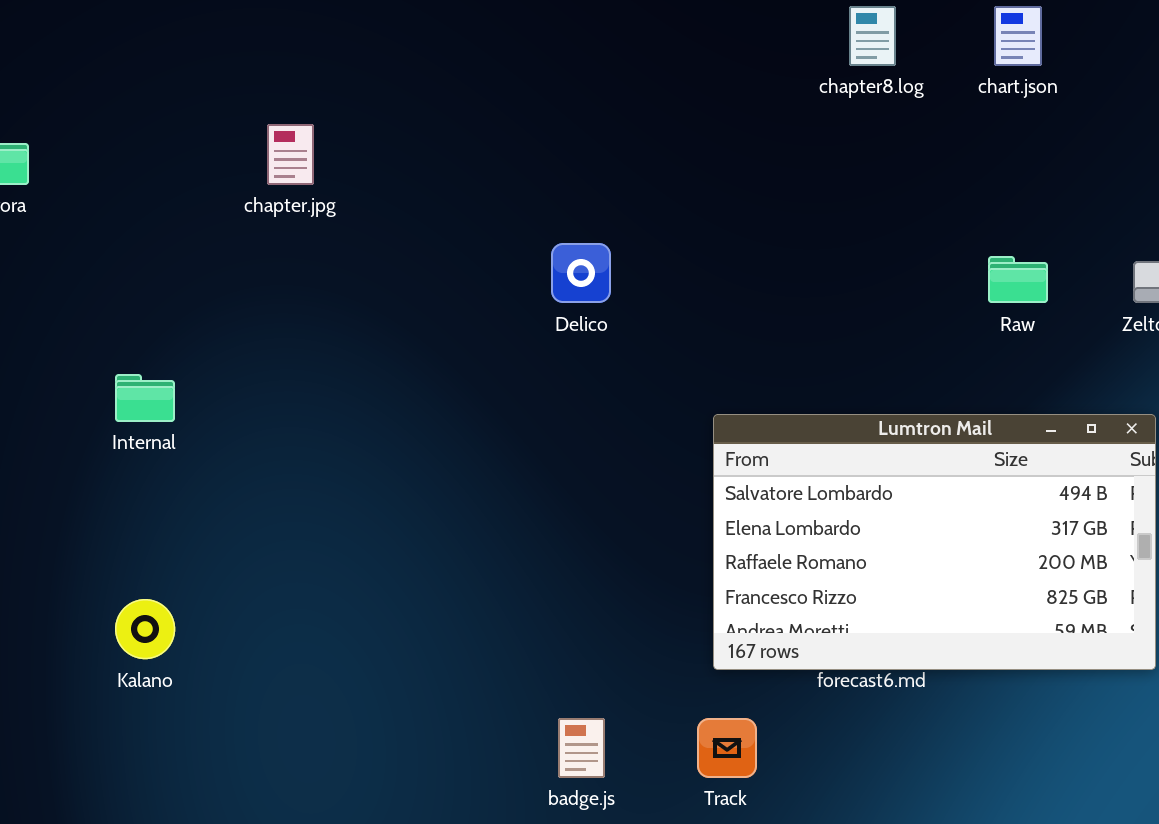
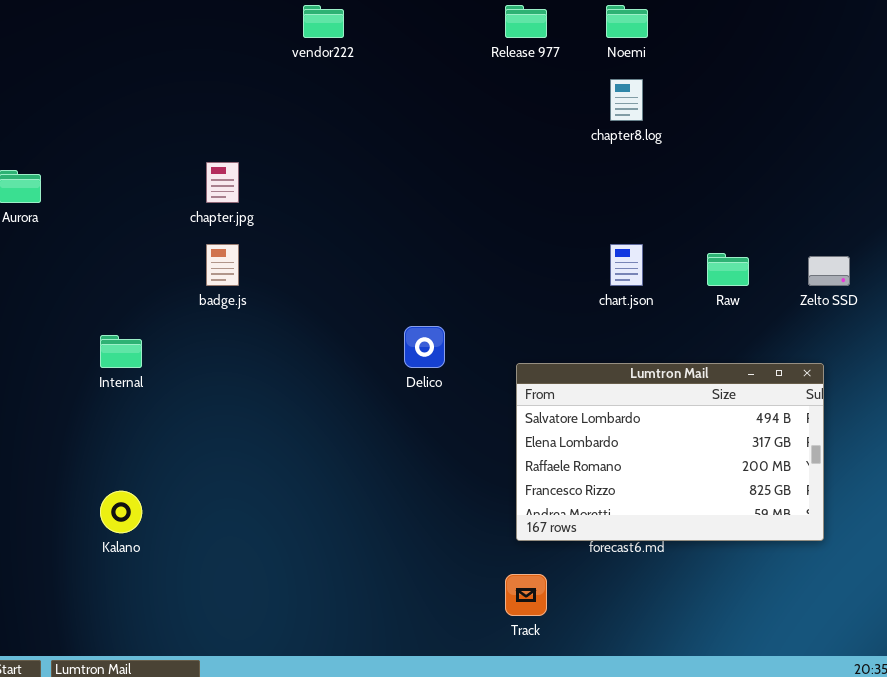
chart.json: [994,6,1042,66] -> [610,244,643,286], moved
Delico: [551,243,611,303] -> [404,326,445,368], moved
badge.js: [558,718,605,778] -> [206,244,239,286], moved

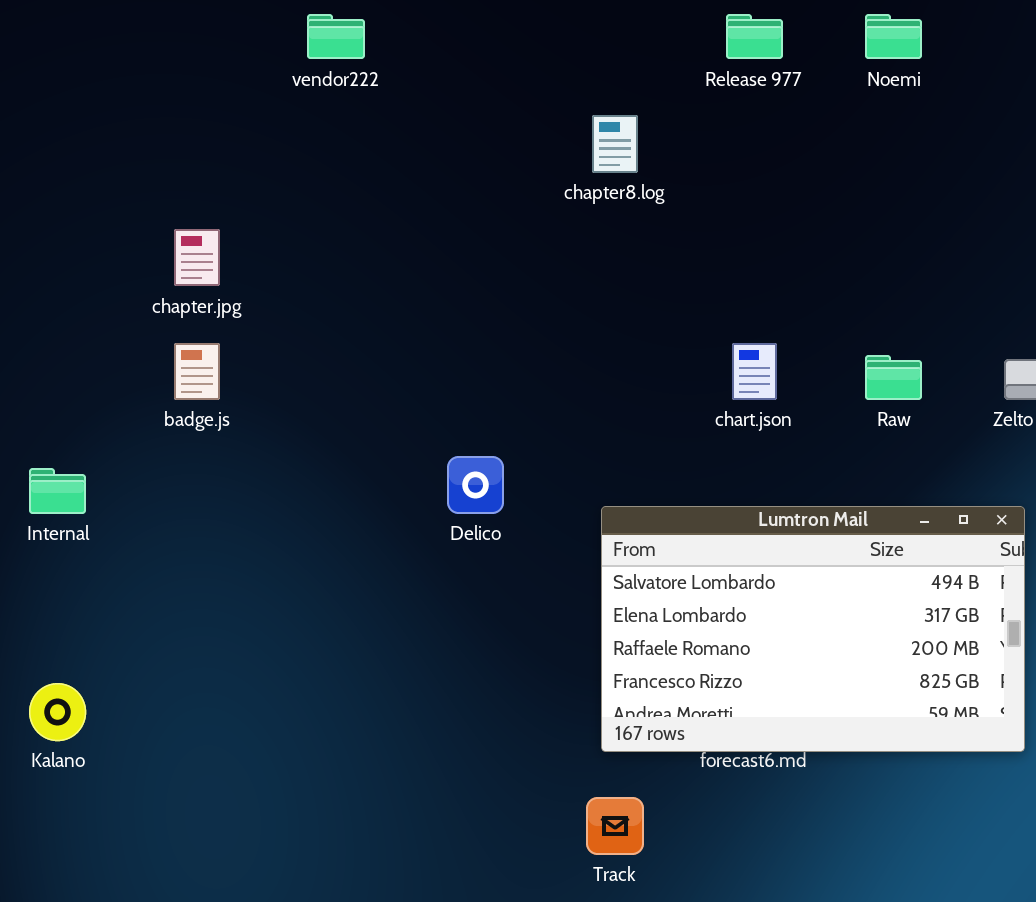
Release 977: [505,5,547,38] -> [726,14,783,59], moved
Noemi: [606,5,648,38] -> [865,14,922,59], moved
chapter8.log: [610,79,643,121] -> [592,115,638,173], moved

